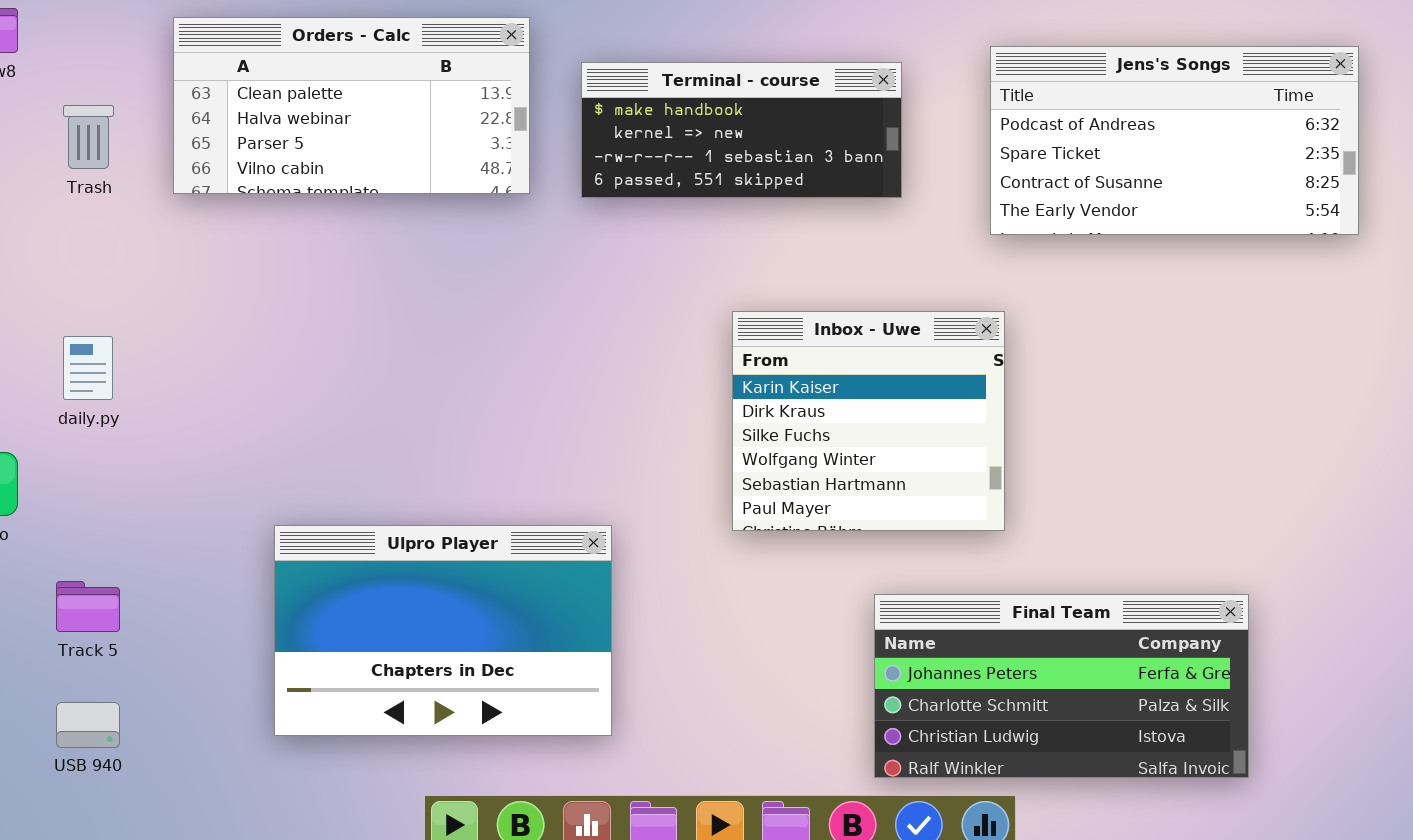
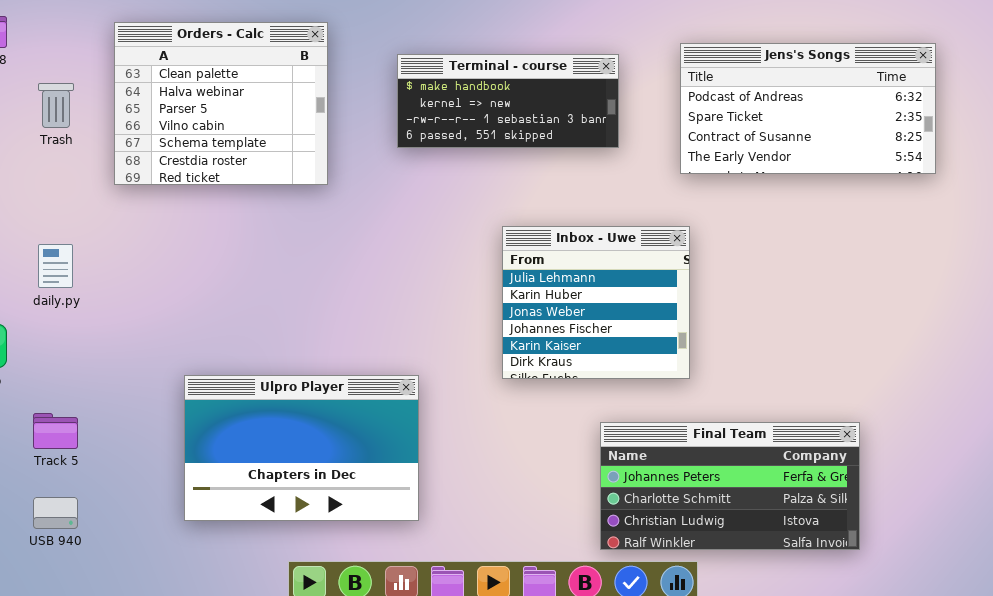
Orders - Calc: [173,17,530,194] -> [114,22,328,185], resized
Inbox - Uwe: [732,311,1005,531] -> [502,226,690,379], scrolled up 4 rows

